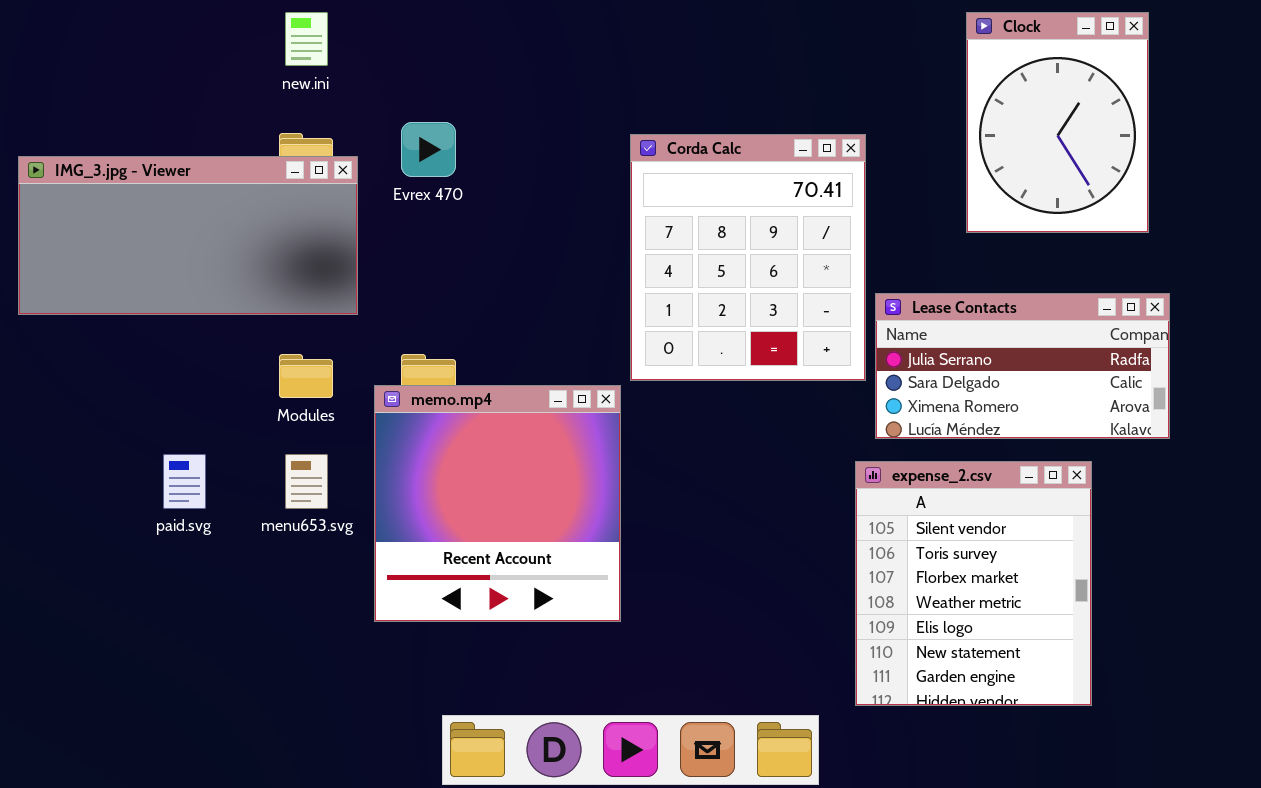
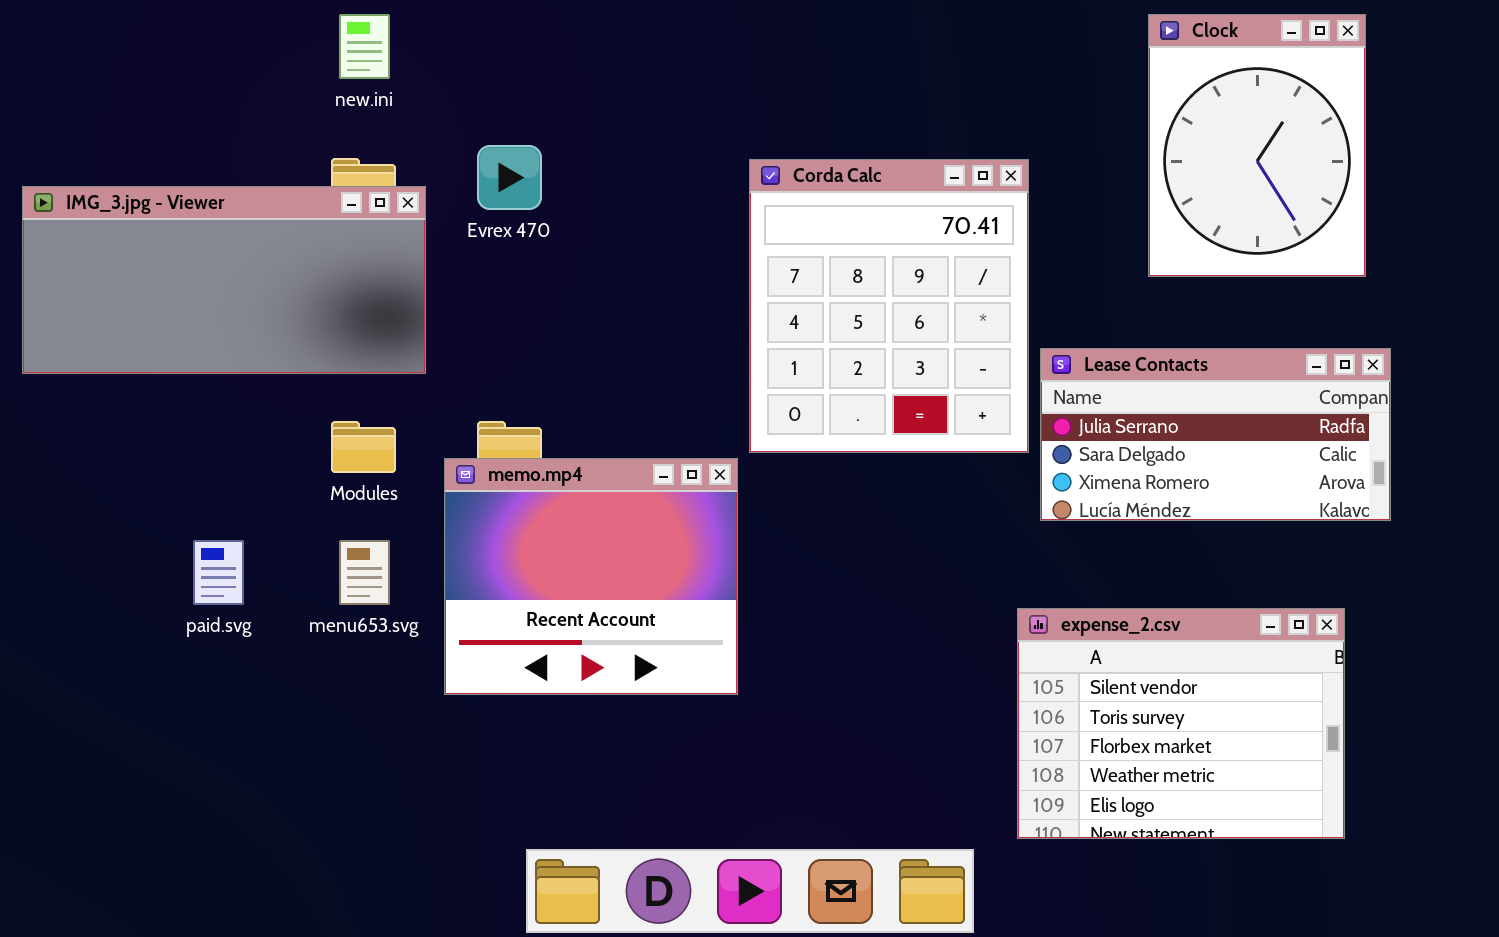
memo.mp4: [374,385,621,622] -> [444,458,738,695], resized
expense_2.csv: [855,461,1092,706] -> [1017,608,1345,839], resized

